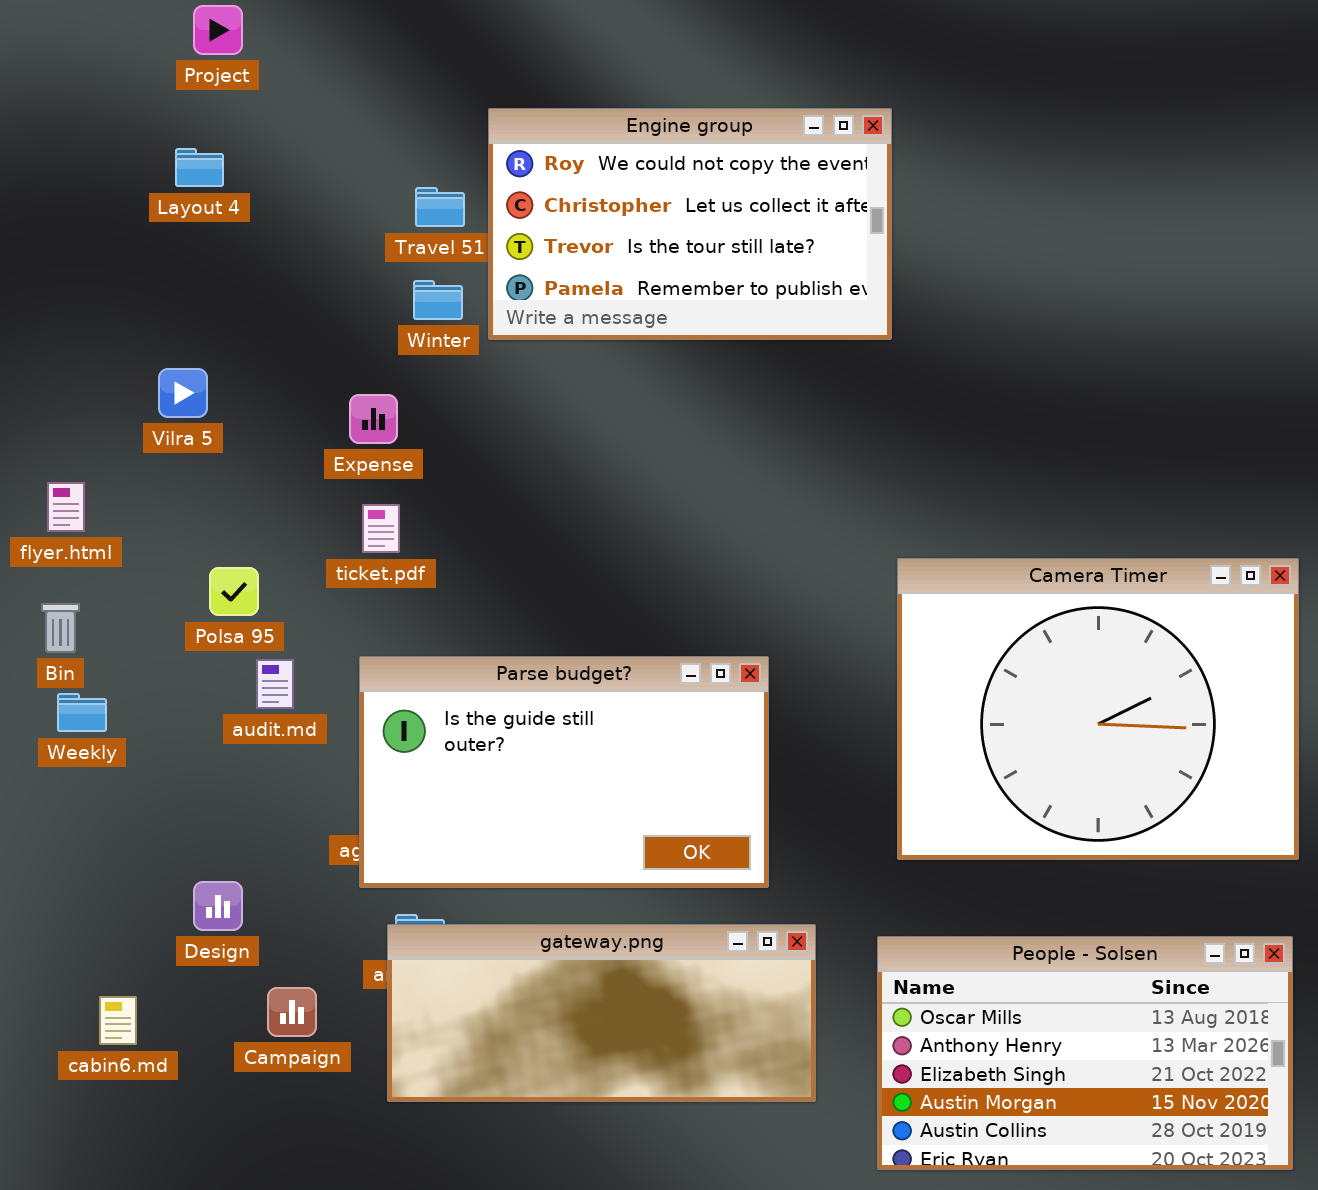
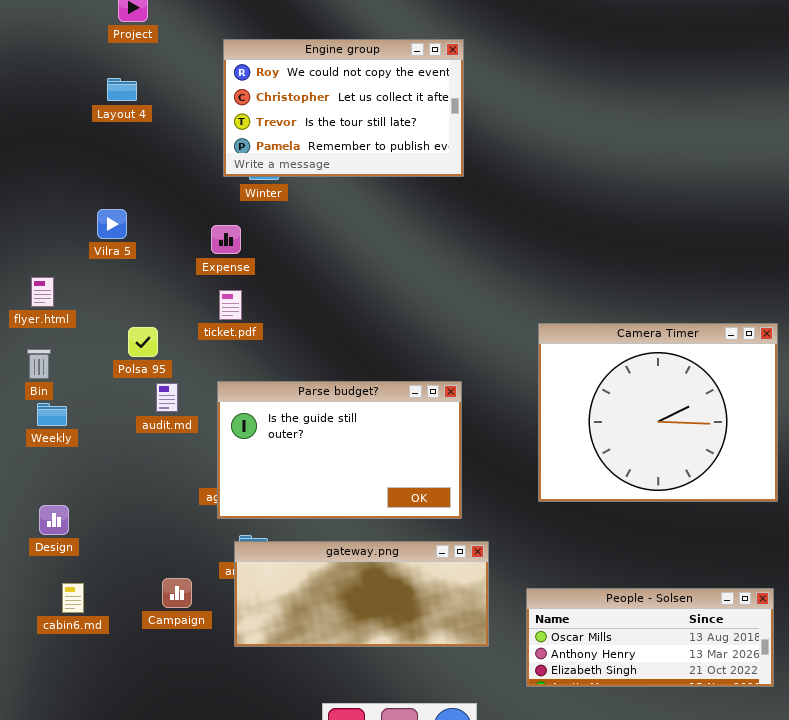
Engine group: [488,108,892,340] -> [223,39,464,177], moved
Design: [193,881,243,931] -> [39,505,69,535], moved
People - Solsen: [877,936,1293,1170] -> [526,588,774,687], resized

